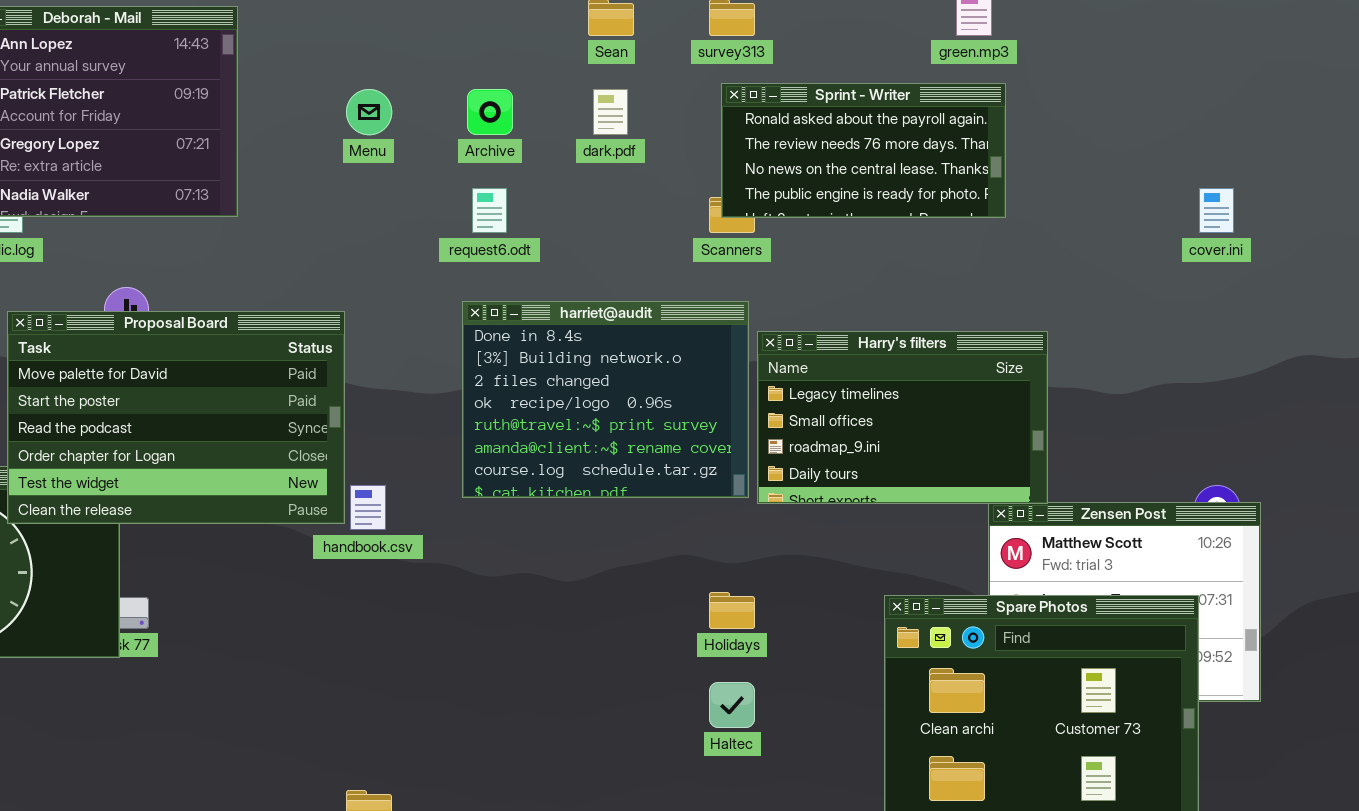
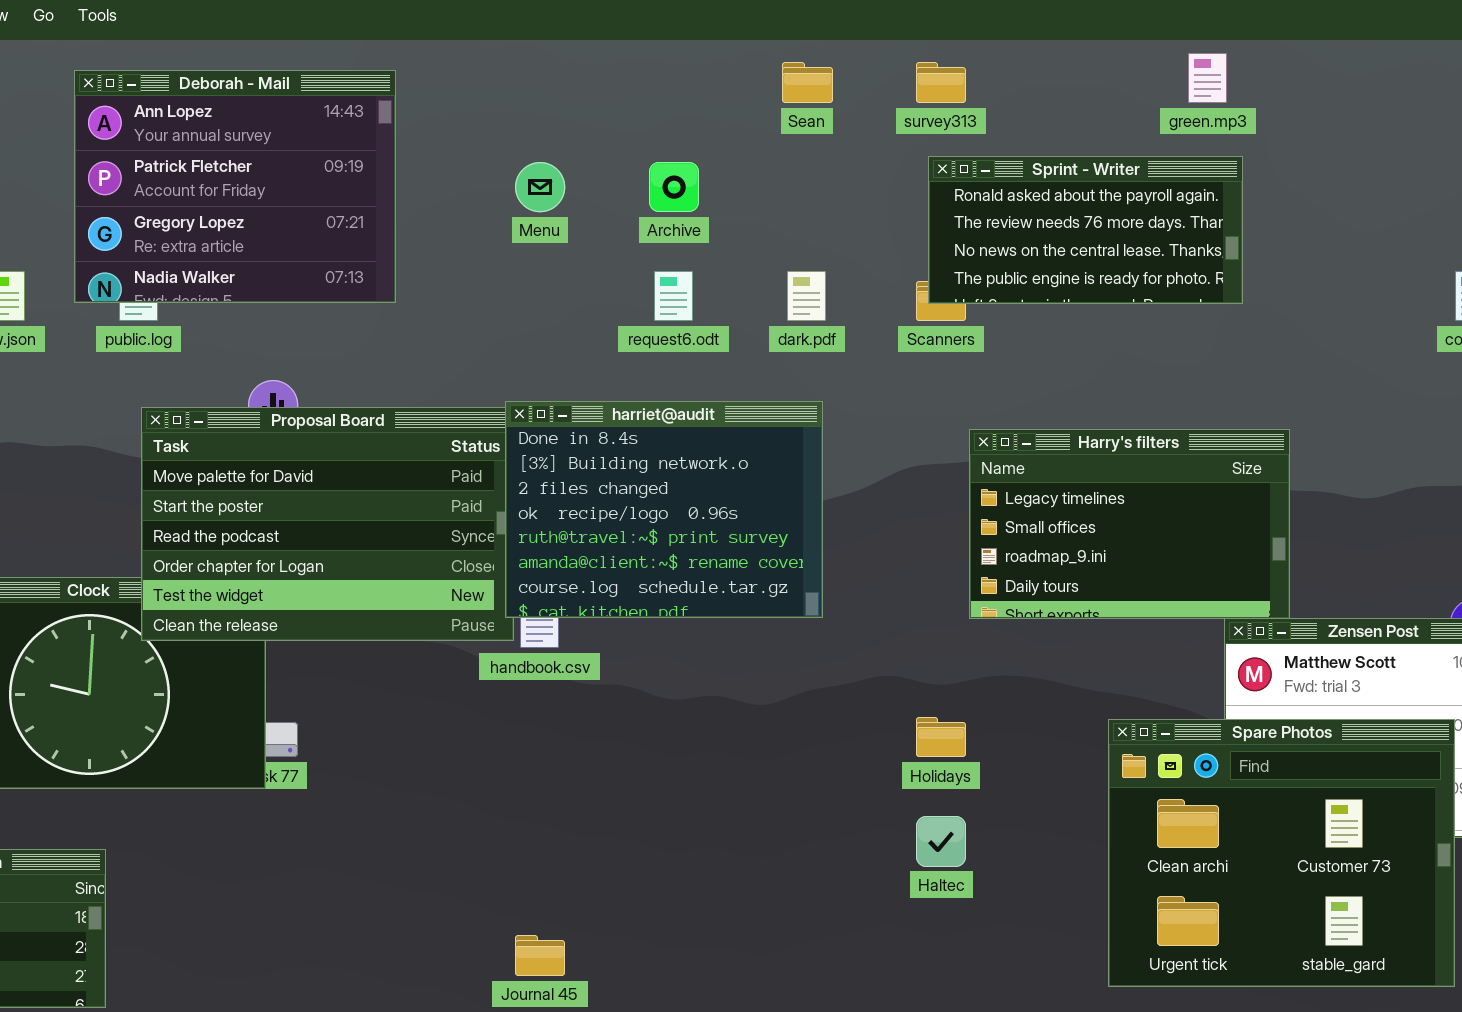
dark.pdf: [593,89,628,135] -> [787,271,826,321], moved
harriet@audit: [462,301,749,498] -> [505,401,823,618], moved

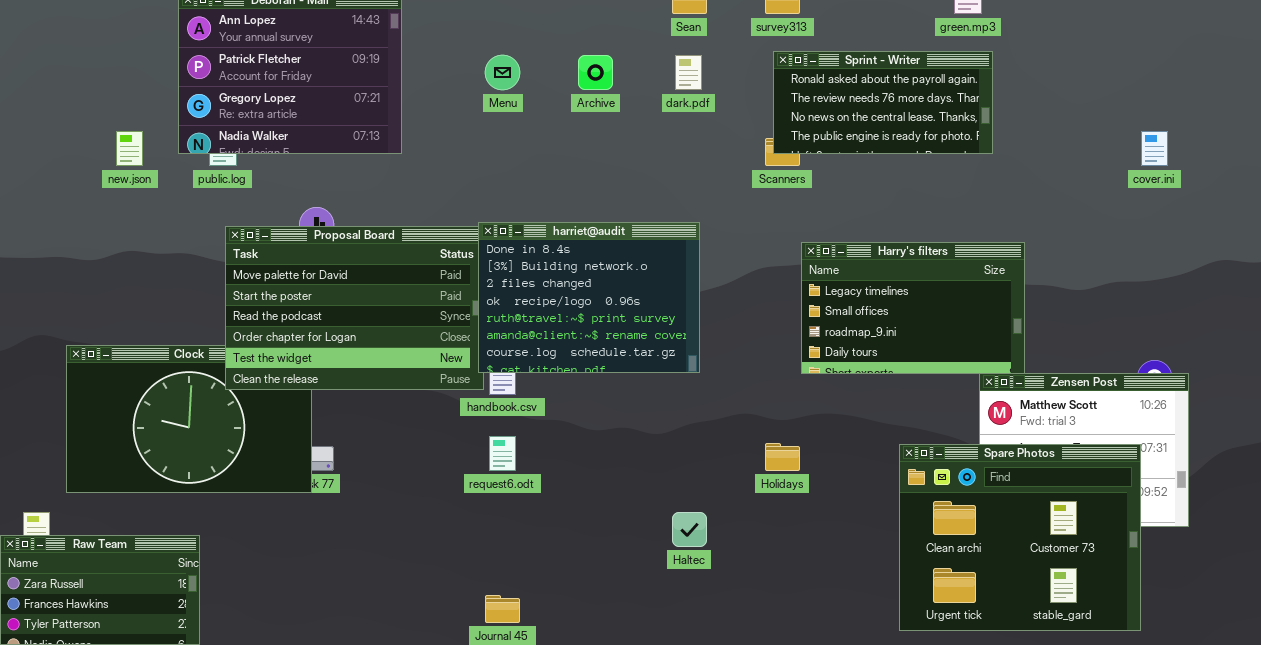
request6.odt: [654,271,693,321] -> [489,436,516,471], moved
dark.pdf: [787,271,826,321] -> [675,55,702,90], moved
Haltec: [916,816,966,867] -> [672,512,707,547], moved

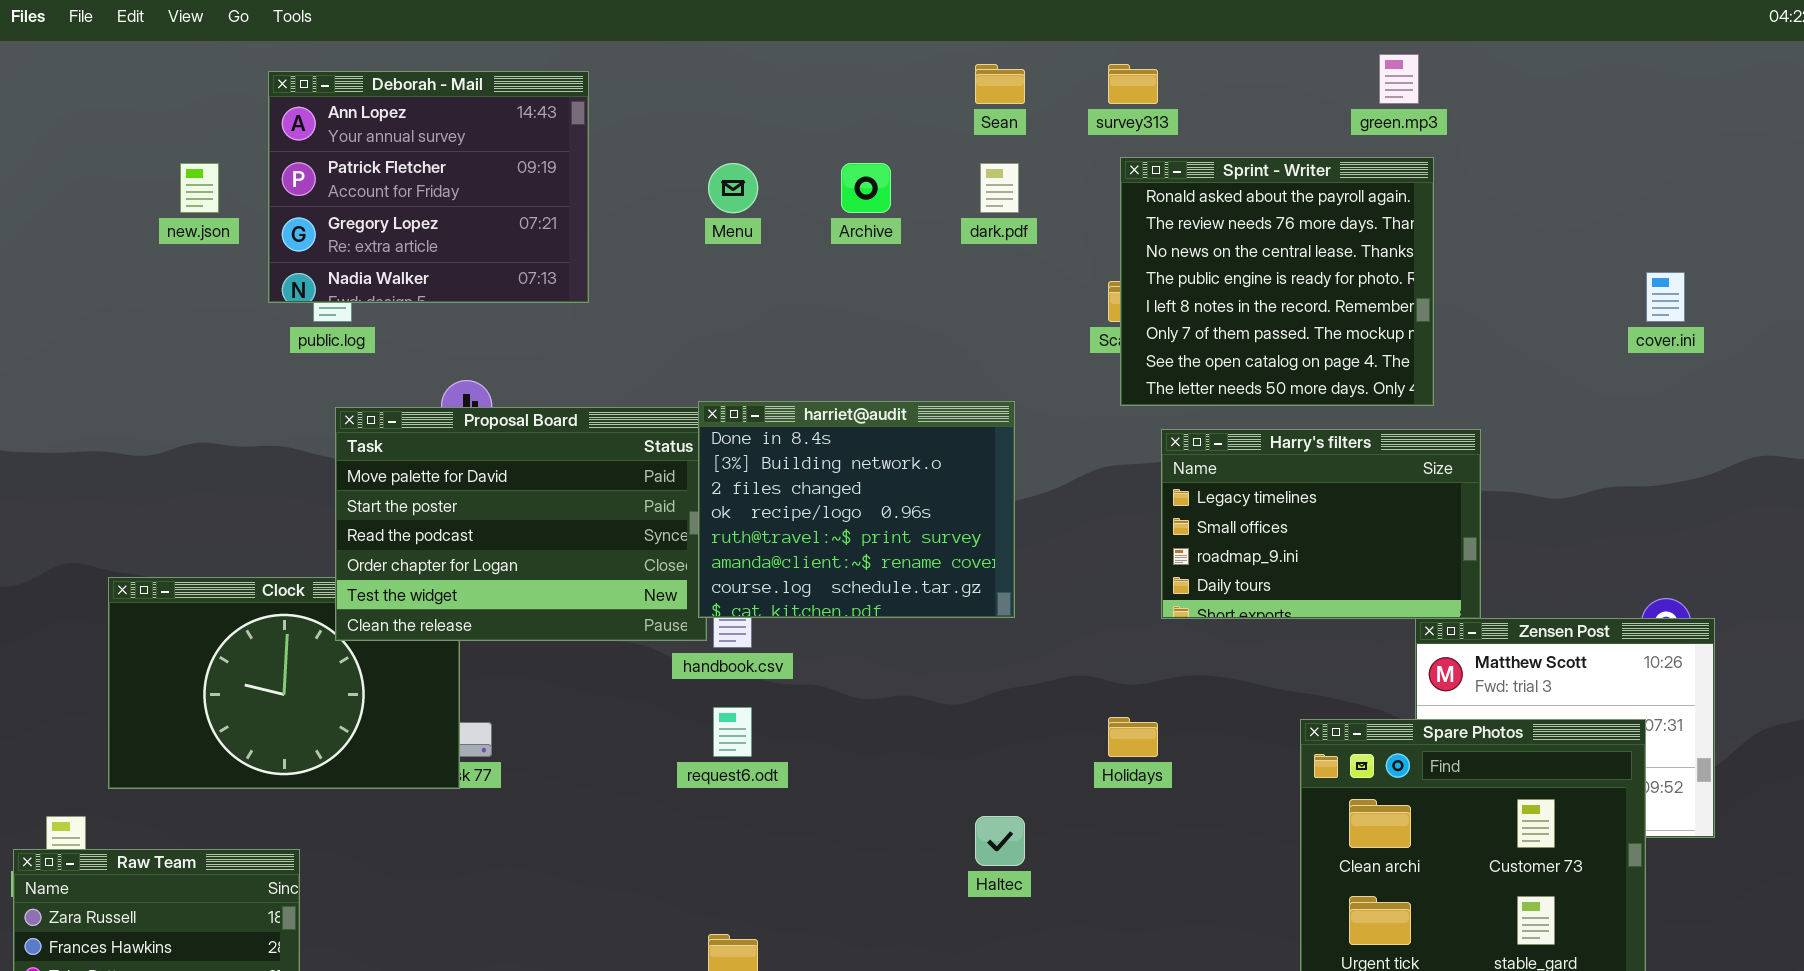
Sprint - Writer: [773,51,993,154] -> [1120,157,1434,406], resized
new.json: [116,131,143,166] -> [180,163,219,213], moved

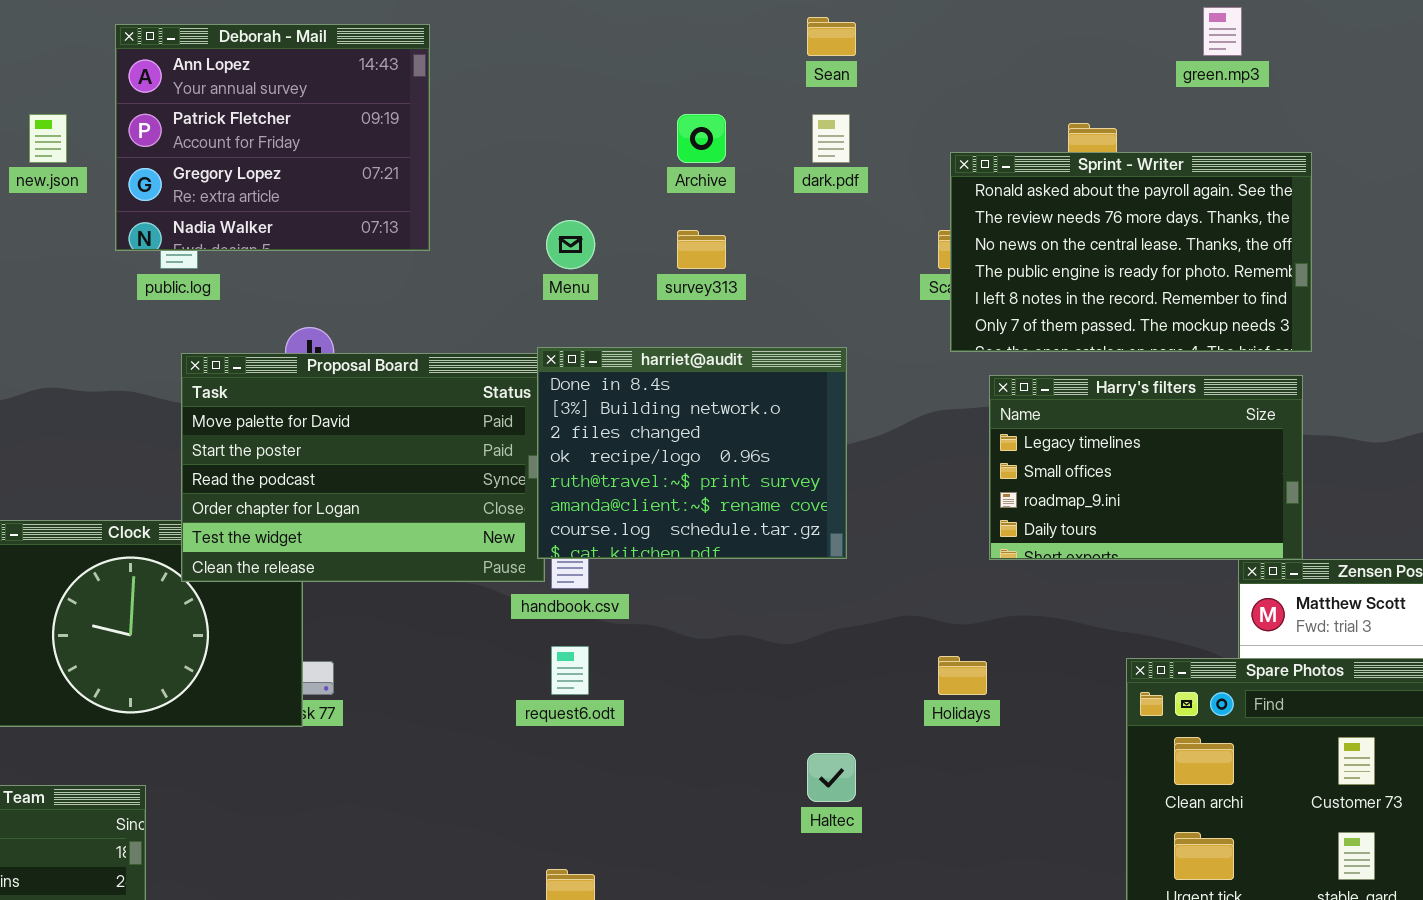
survey313: [1108,64,1158,104] -> [677,230,726,269], moved
Sprint - Writer: [1120,157,1434,406] -> [950,152,1312,352], resized
Menu: [708,163,758,213] -> [546,220,595,269], moved

